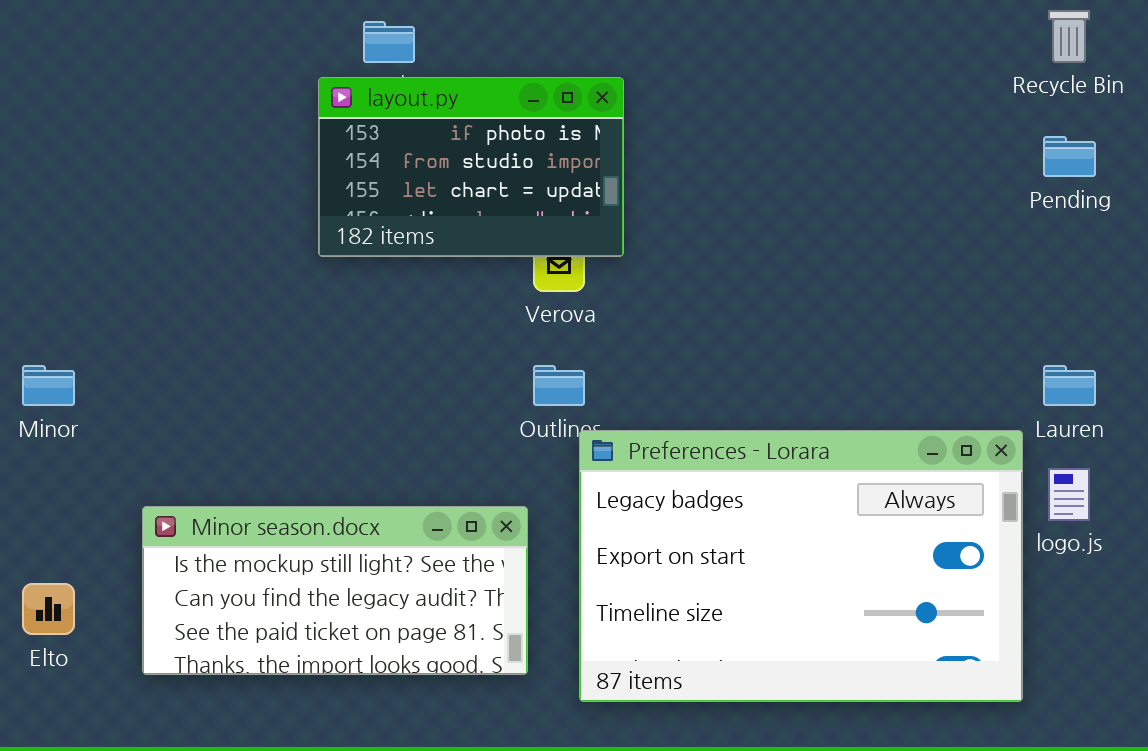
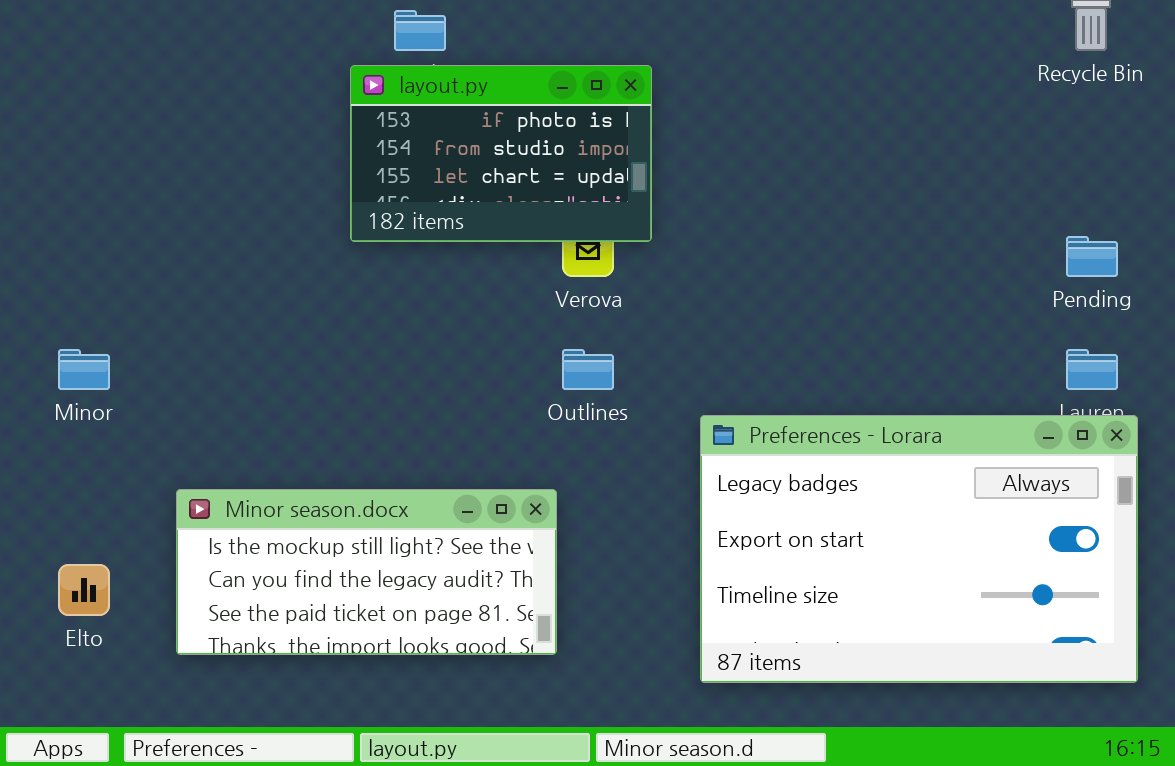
Pending: [1043,136,1096,177] -> [1066,236,1118,277], moved
Preferences - Lorara: [579,430,1023,702] -> [700,415,1138,683], moved

